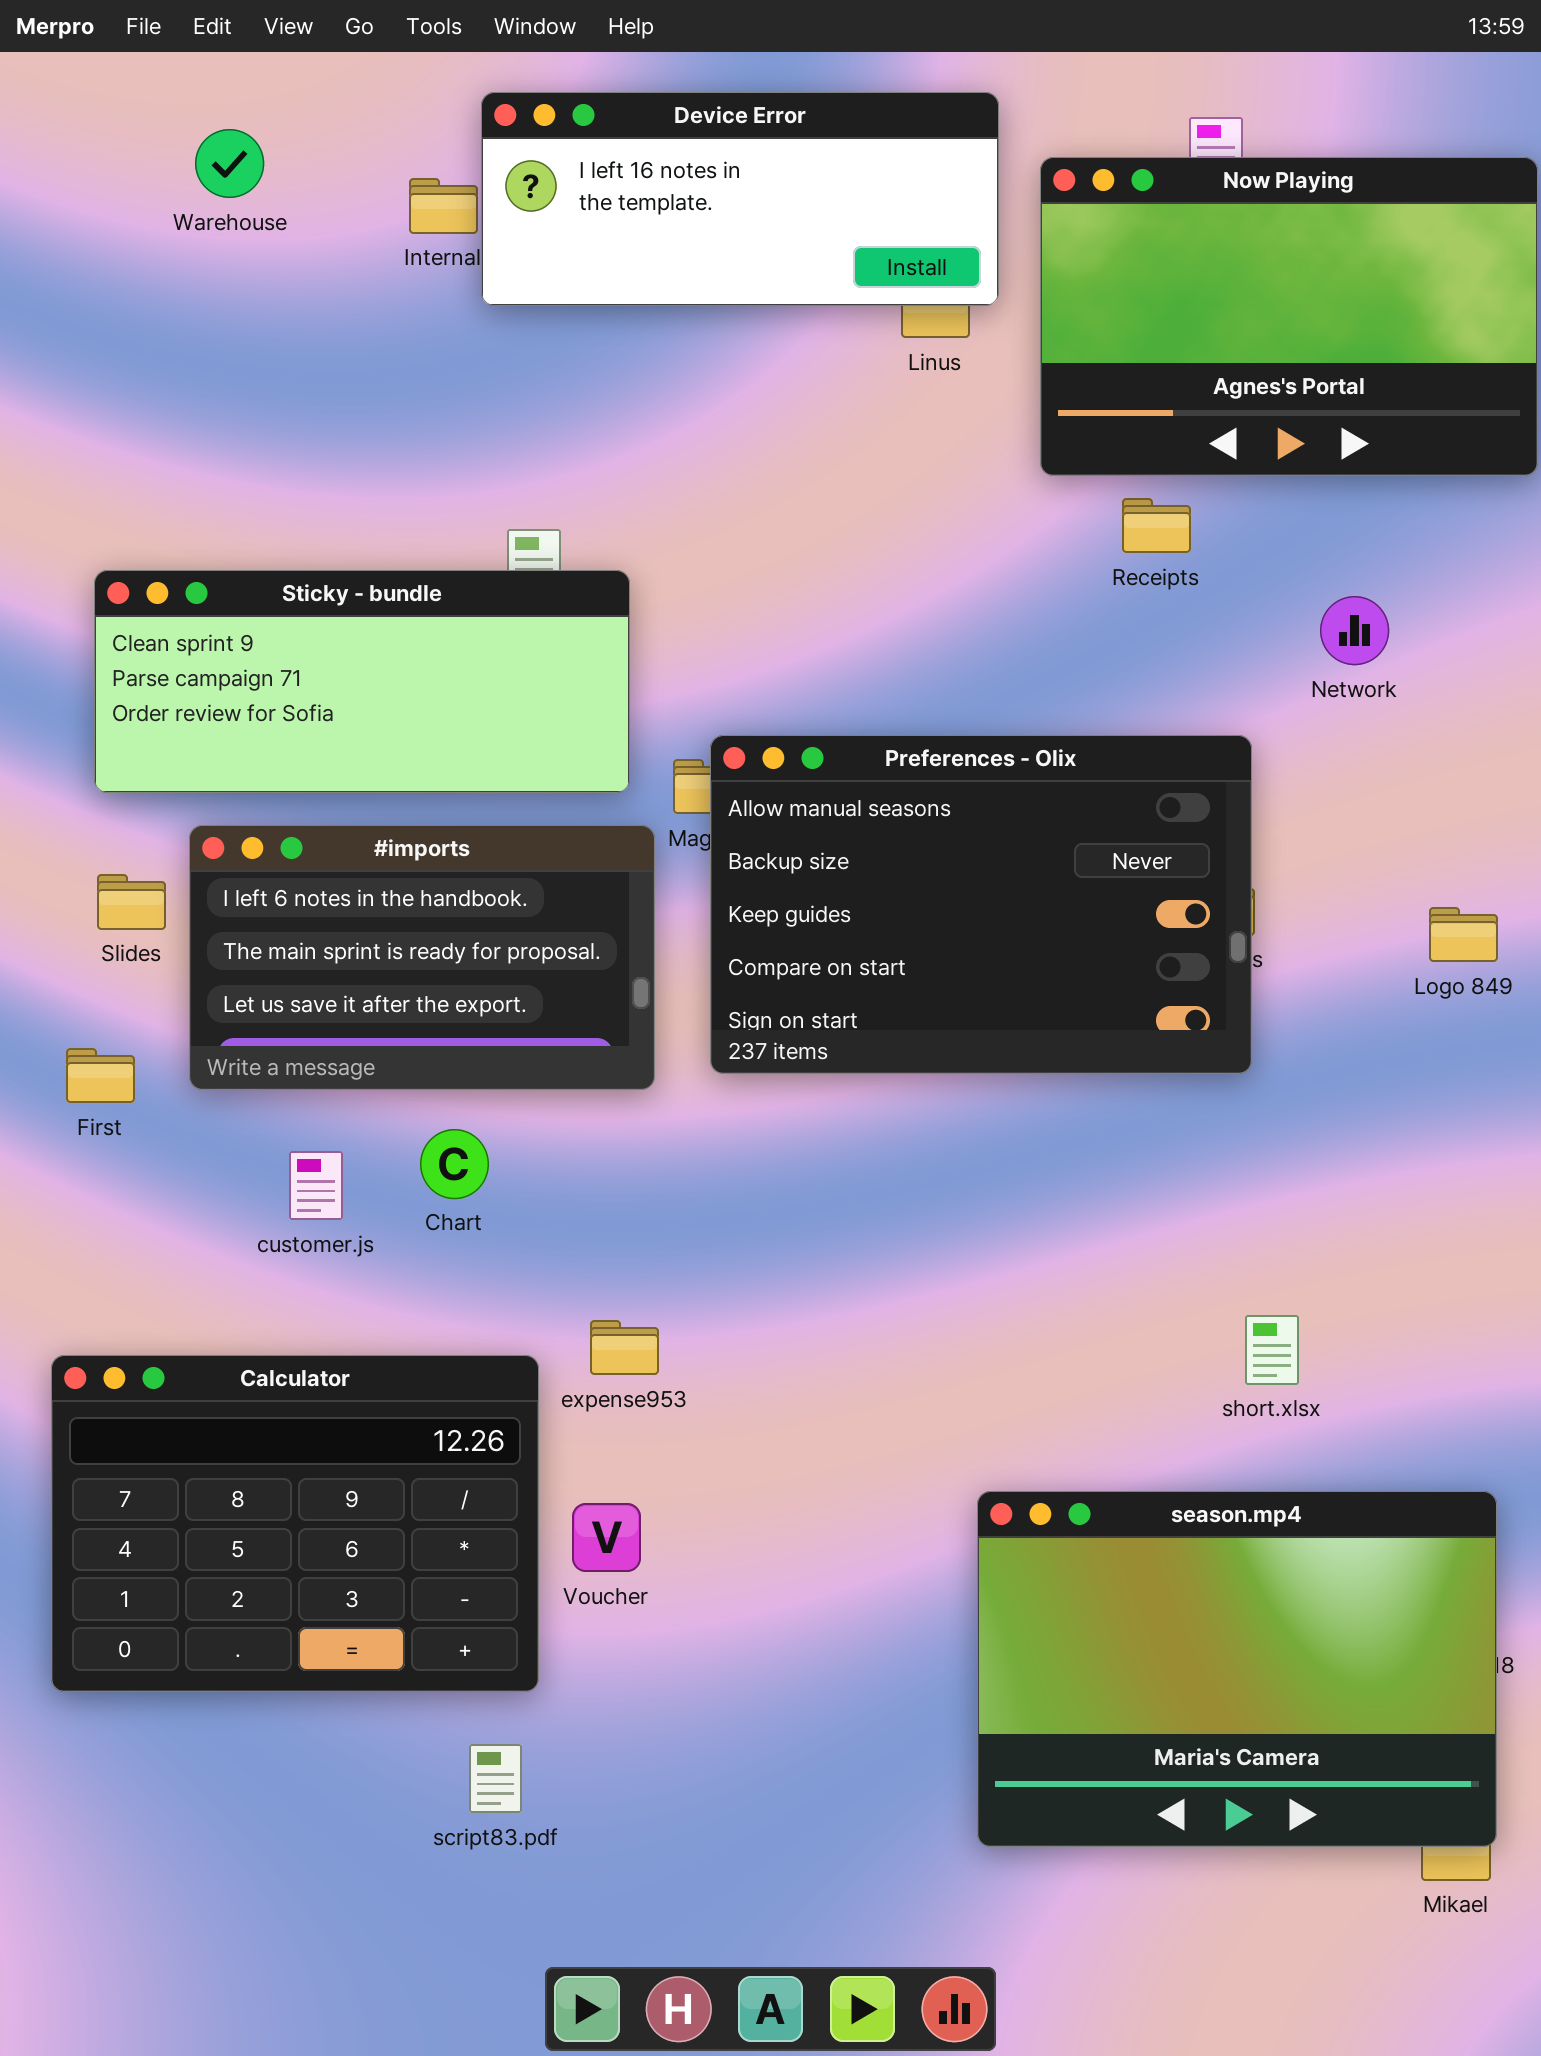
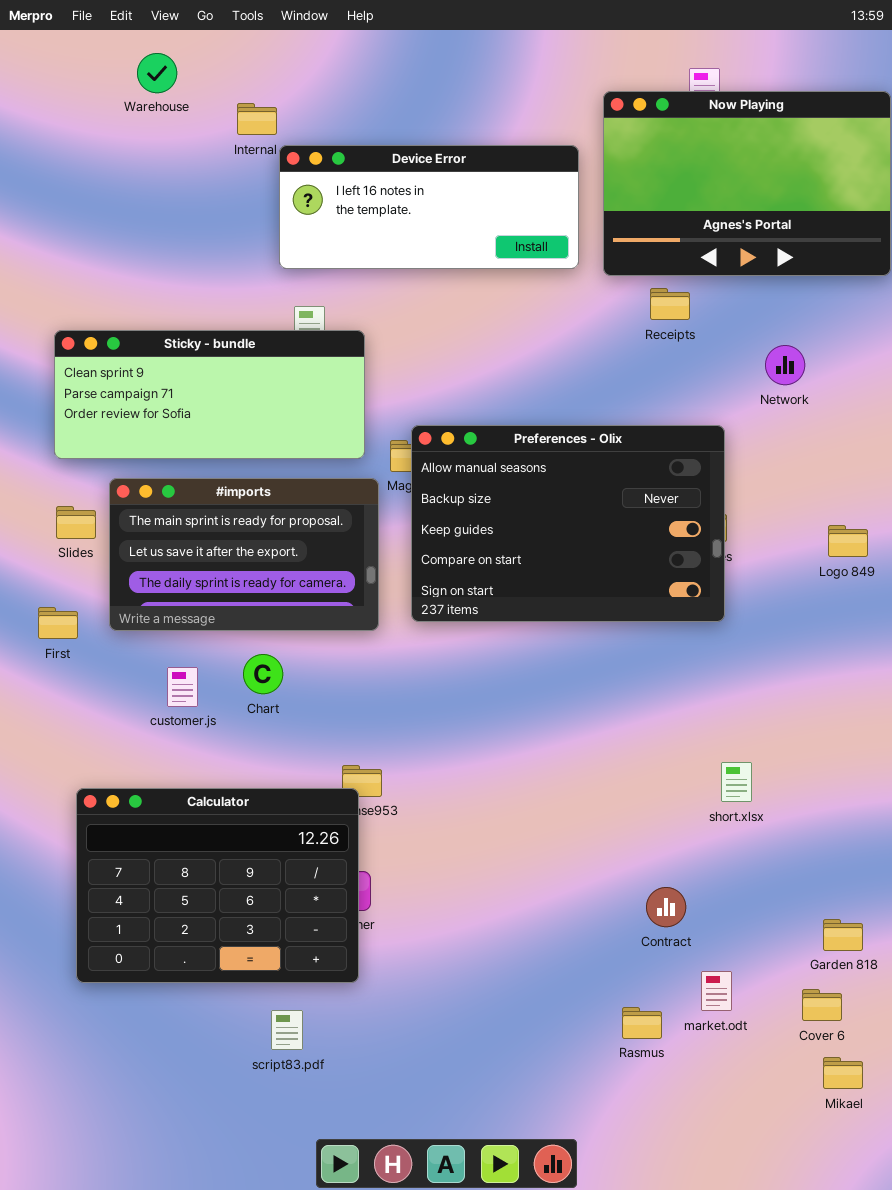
Device Error: [481,92,999,306] -> [279,145,579,269], moved
Warehouse: [195,129,264,198] -> [137,53,177,93], moved
#imports: [189,825,655,1090] -> [109,478,379,631], scrolled down 1 row
Calculator: [51,1355,539,1692] -> [76,788,359,983], moved
season.mp4: [977,1491,1497,1847] -> none, closed

